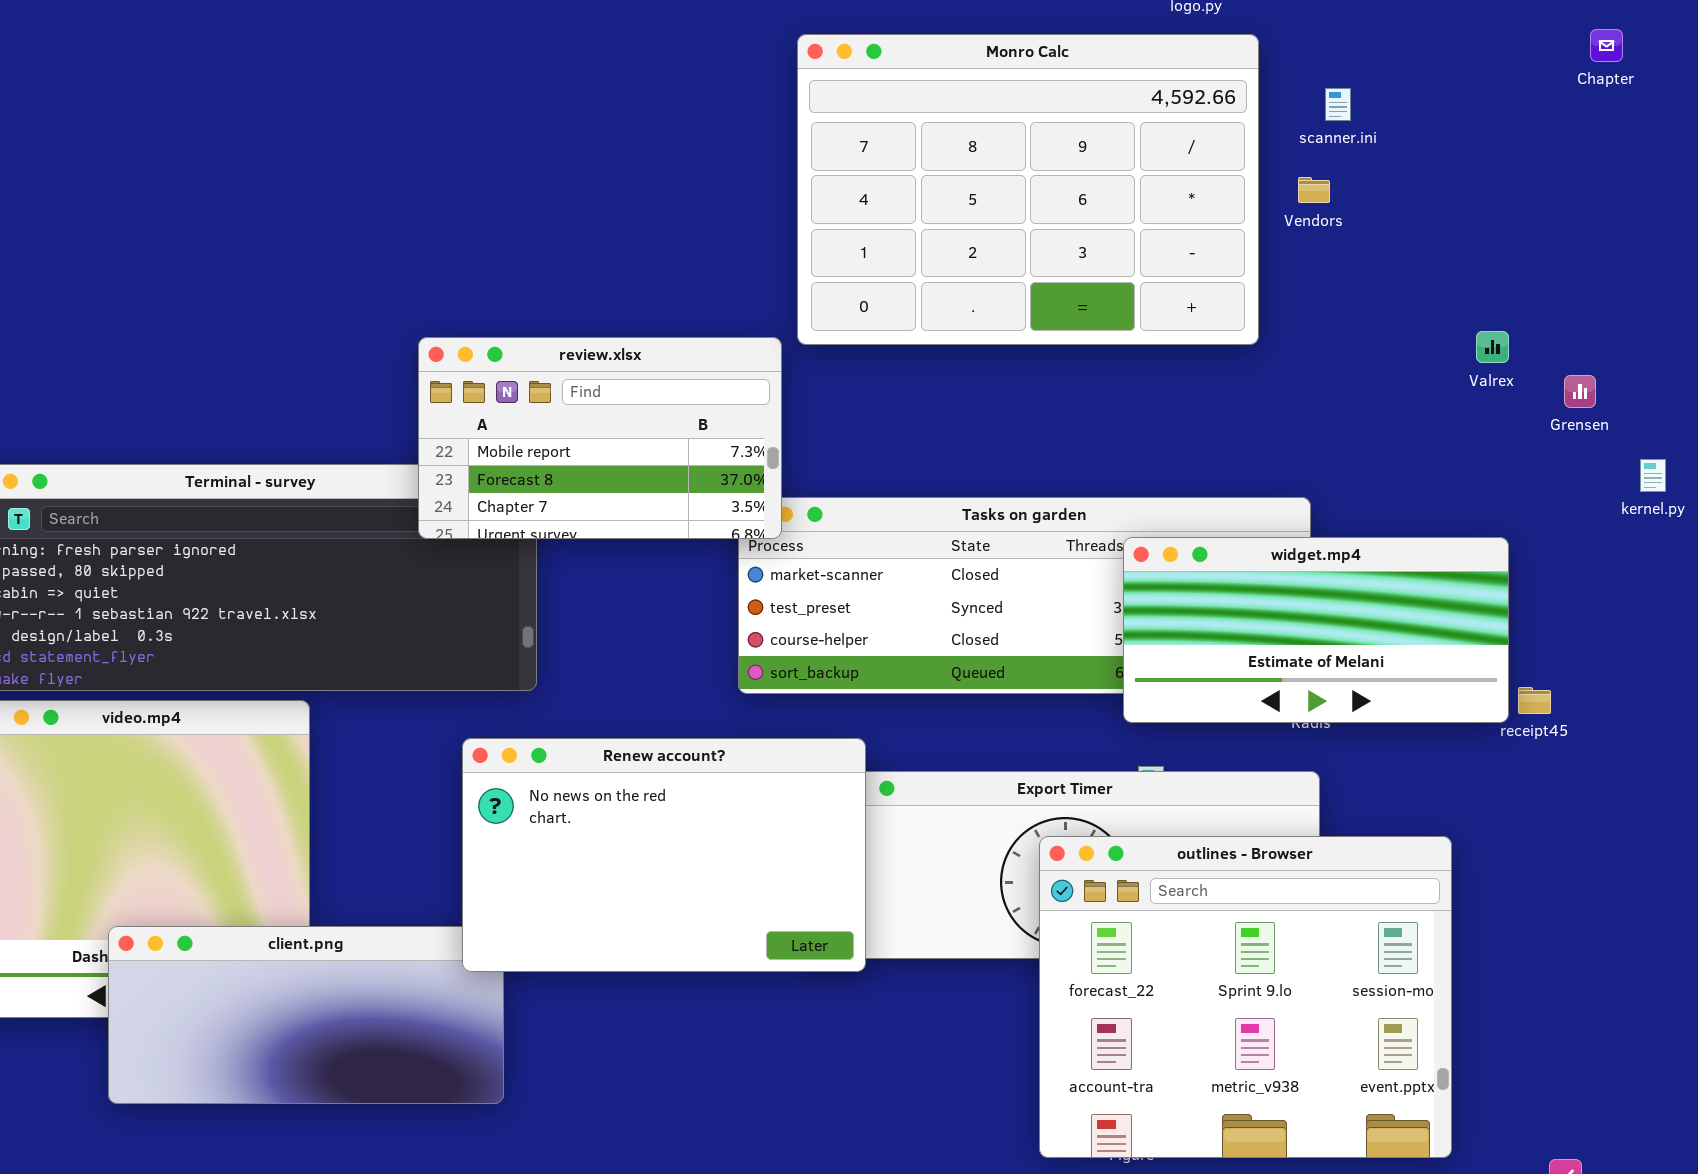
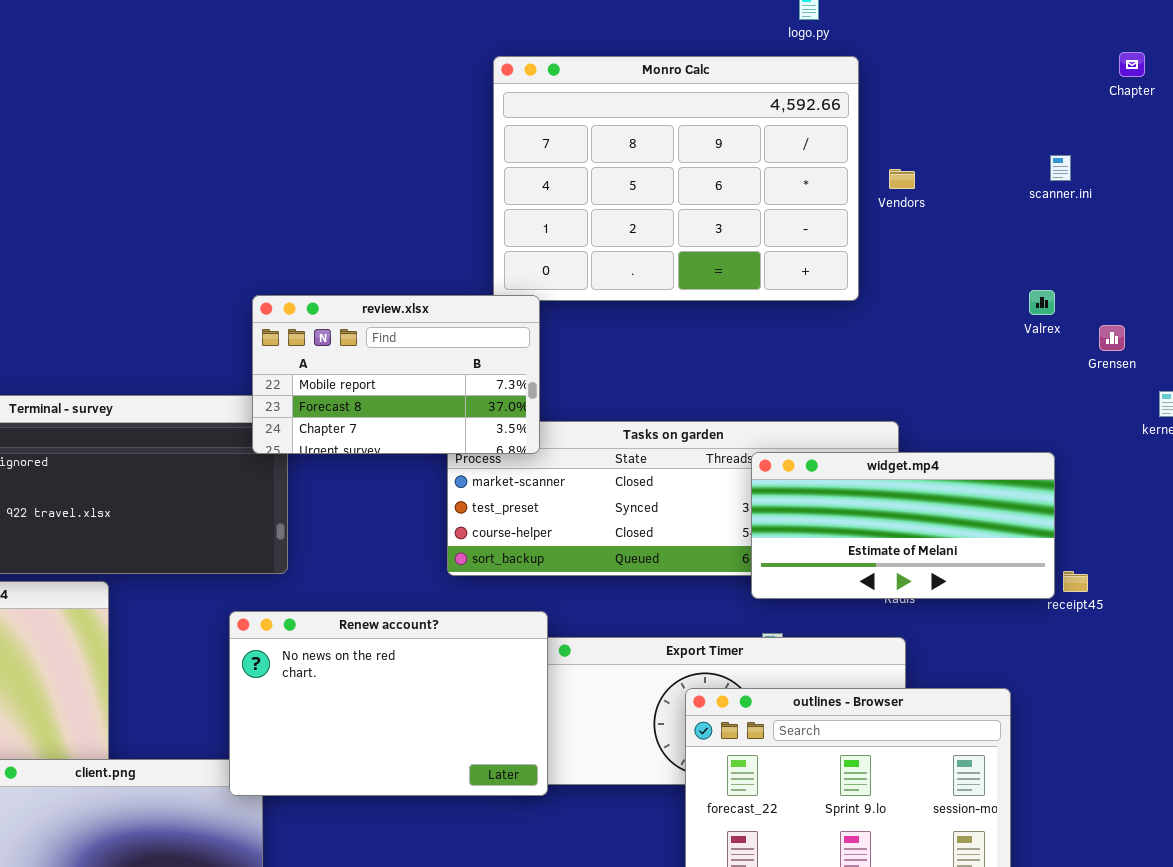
scanner.ini: [1325,88,1351,121] -> [1050,155,1071,181], moved
review.xlsx: [418,337,782,539] -> [252,295,540,454], moved

